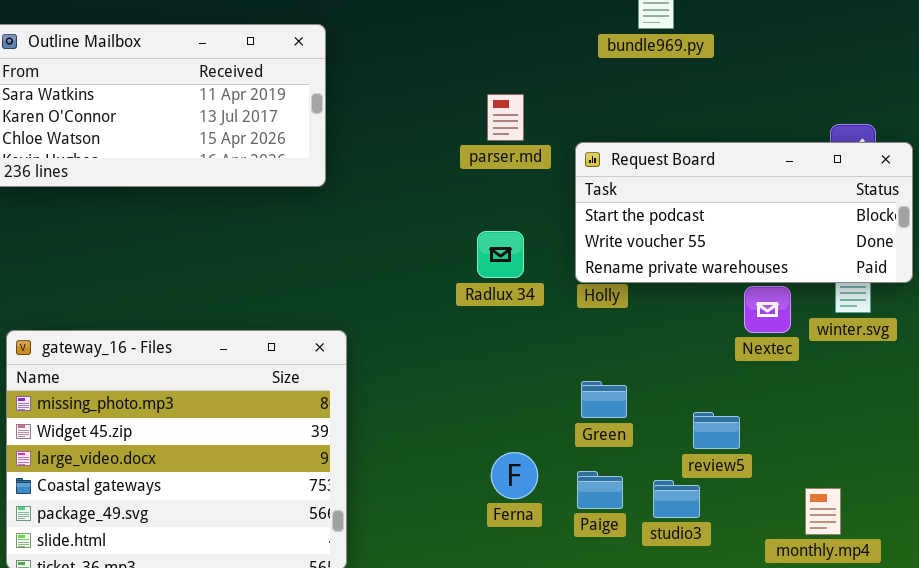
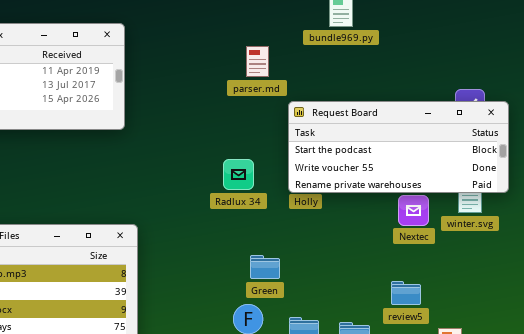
parser.md: [487,94,524,141] -> [246,46,269,77], moved
Green: [581,381,627,418] -> [250,255,280,279], moved
review5: [693,412,740,449] -> [391,281,421,305], moved

